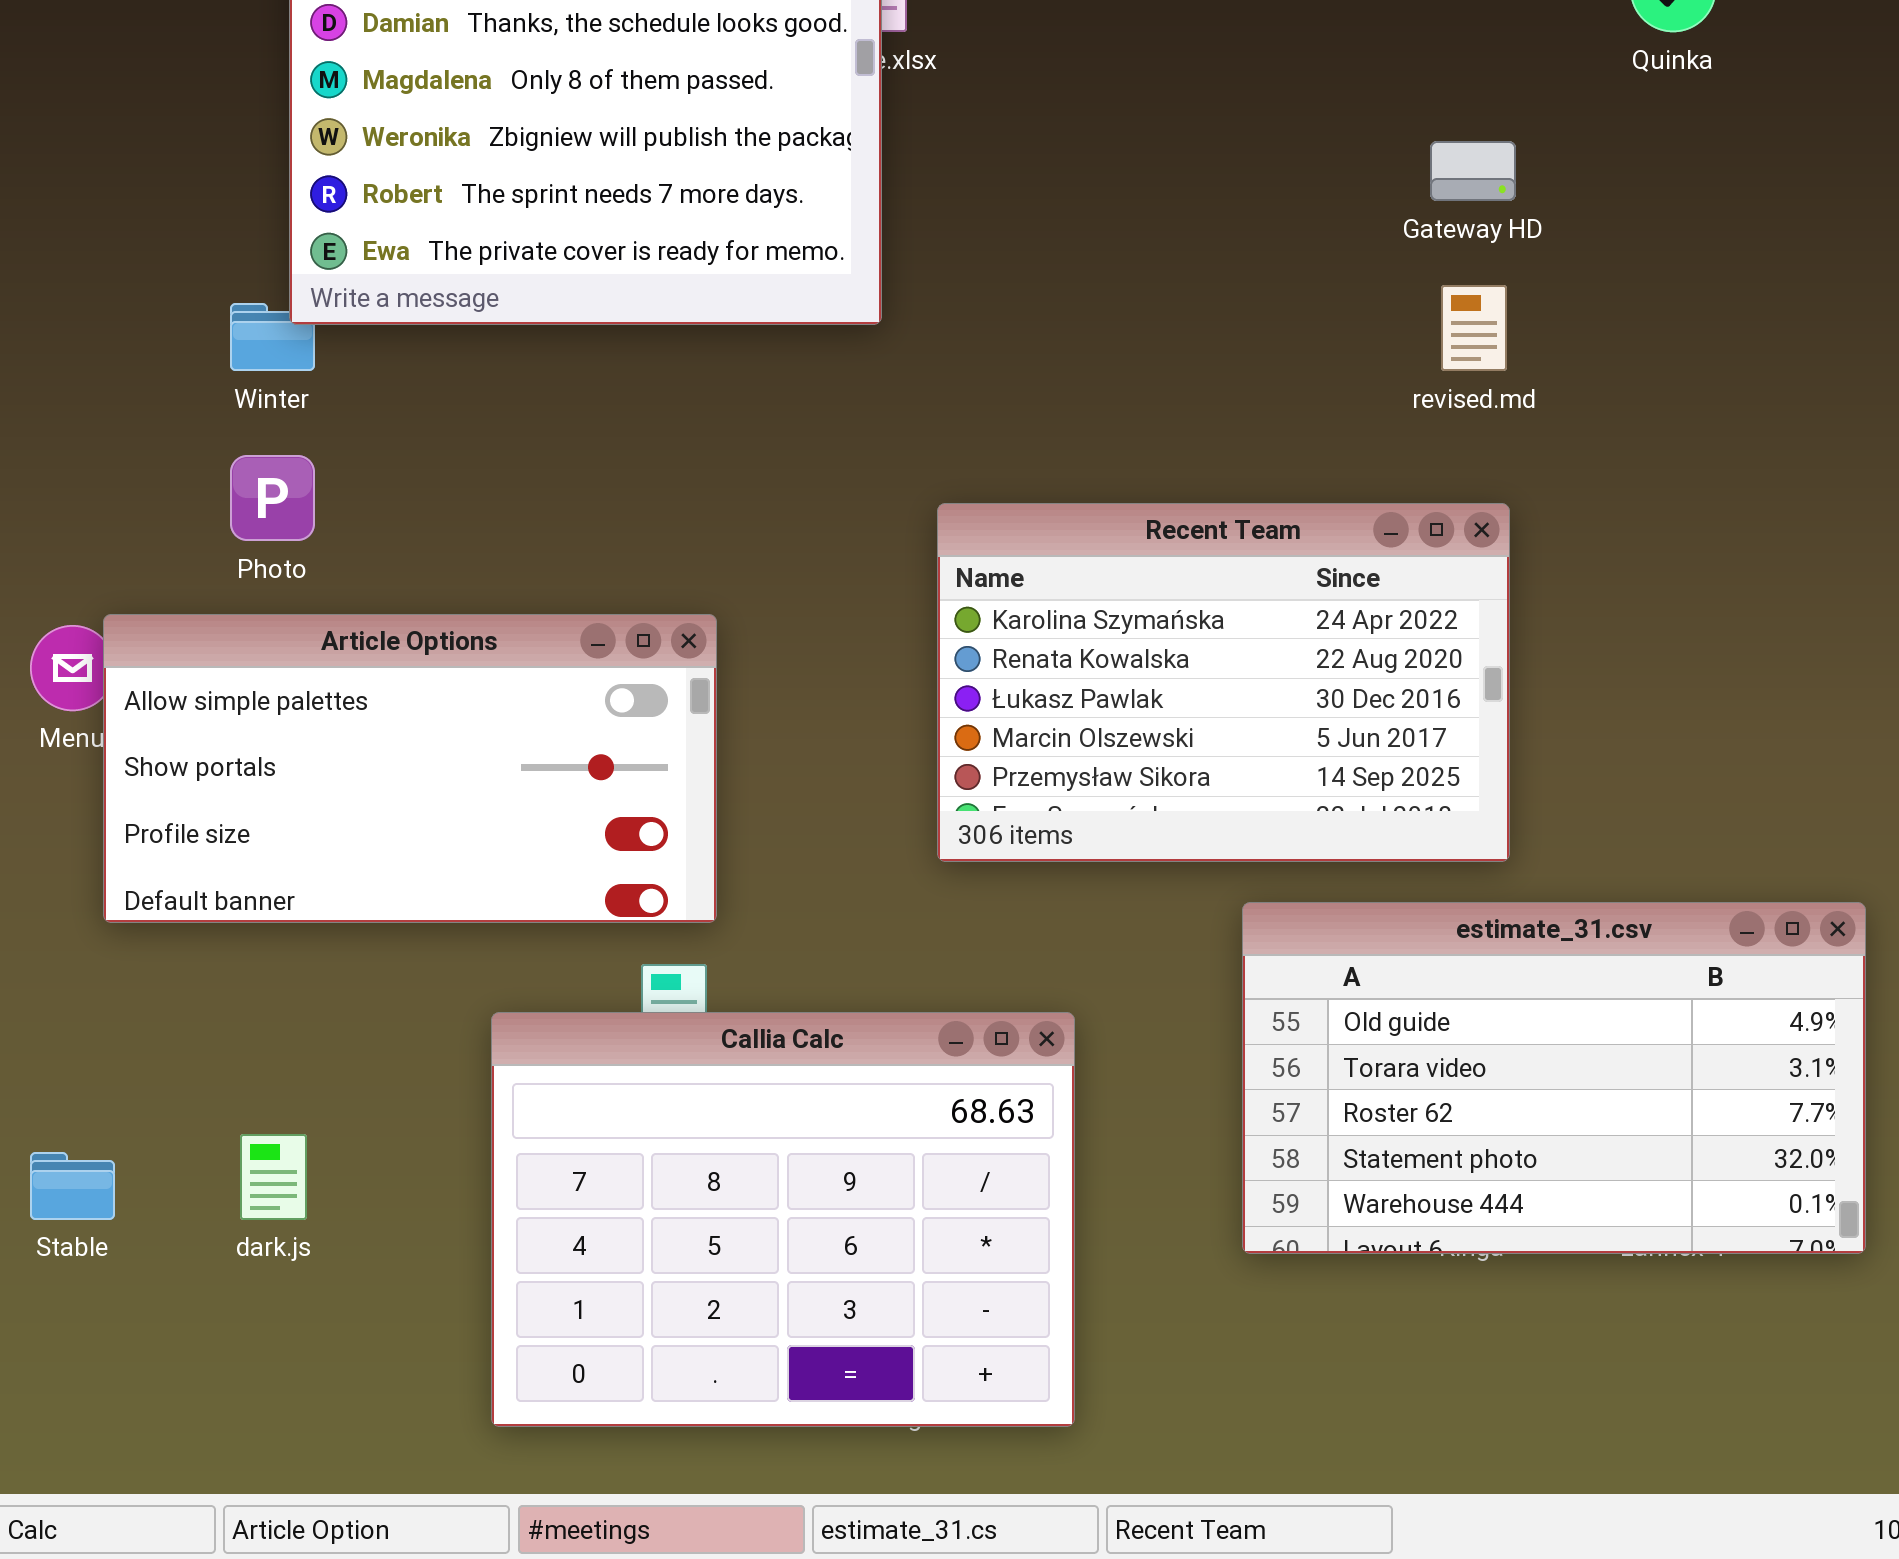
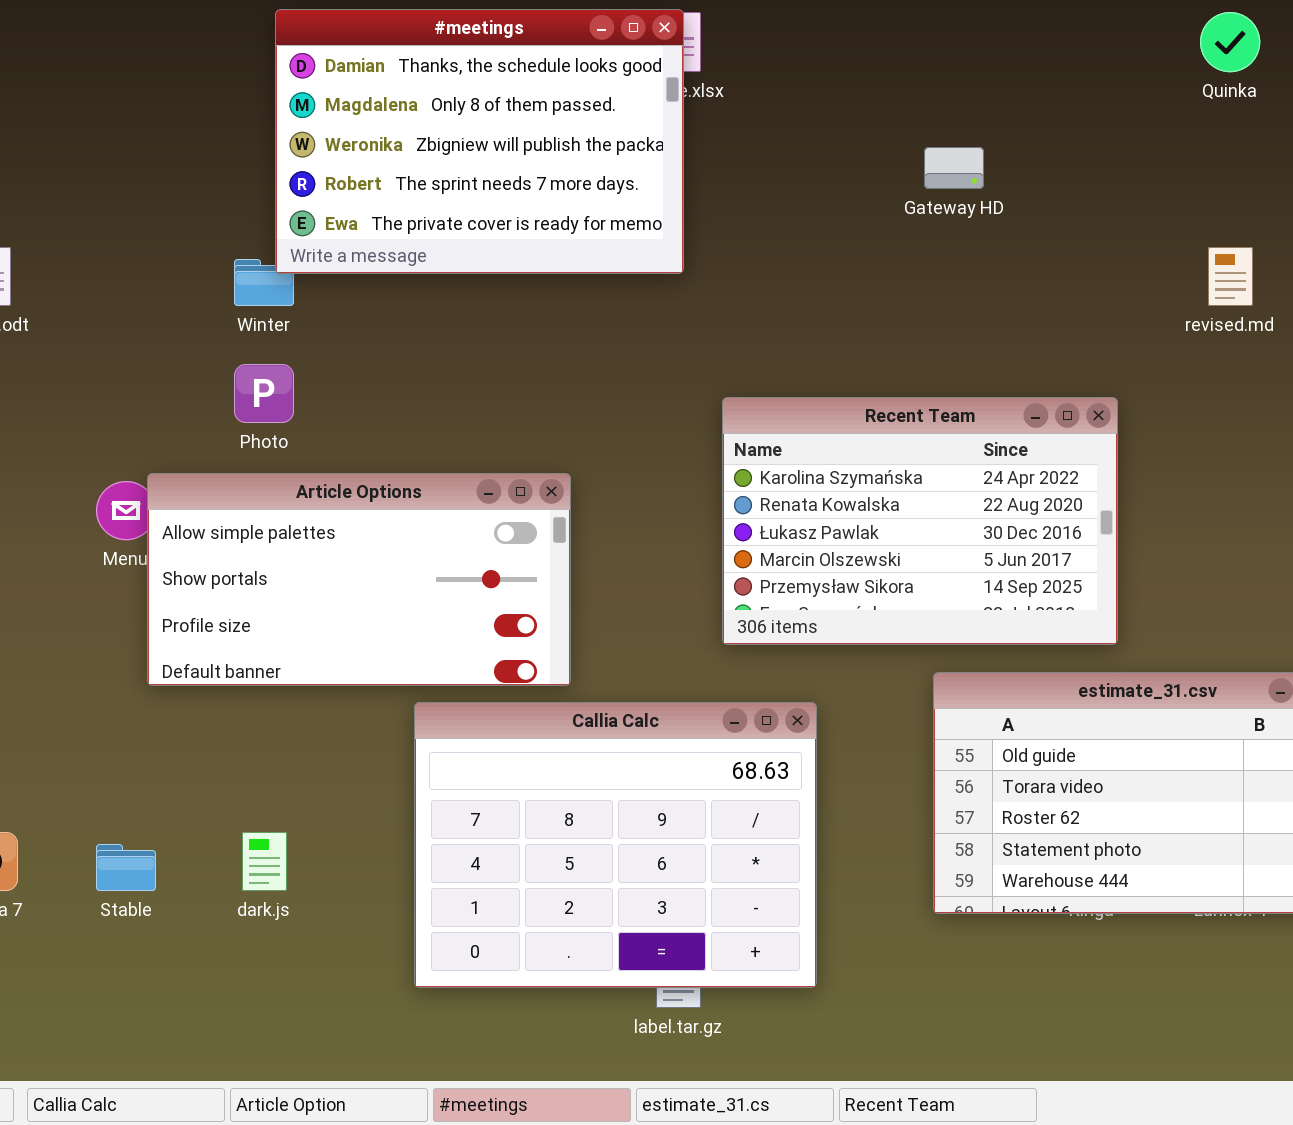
Gateway HD: [1430,141,1516,201] -> [924,147,984,189], moved
revised.md: [1441,285,1507,371] -> [1208,247,1253,306], moved
Callia Calc: [491,1012,1075,1427] -> [414,702,817,988], moved

